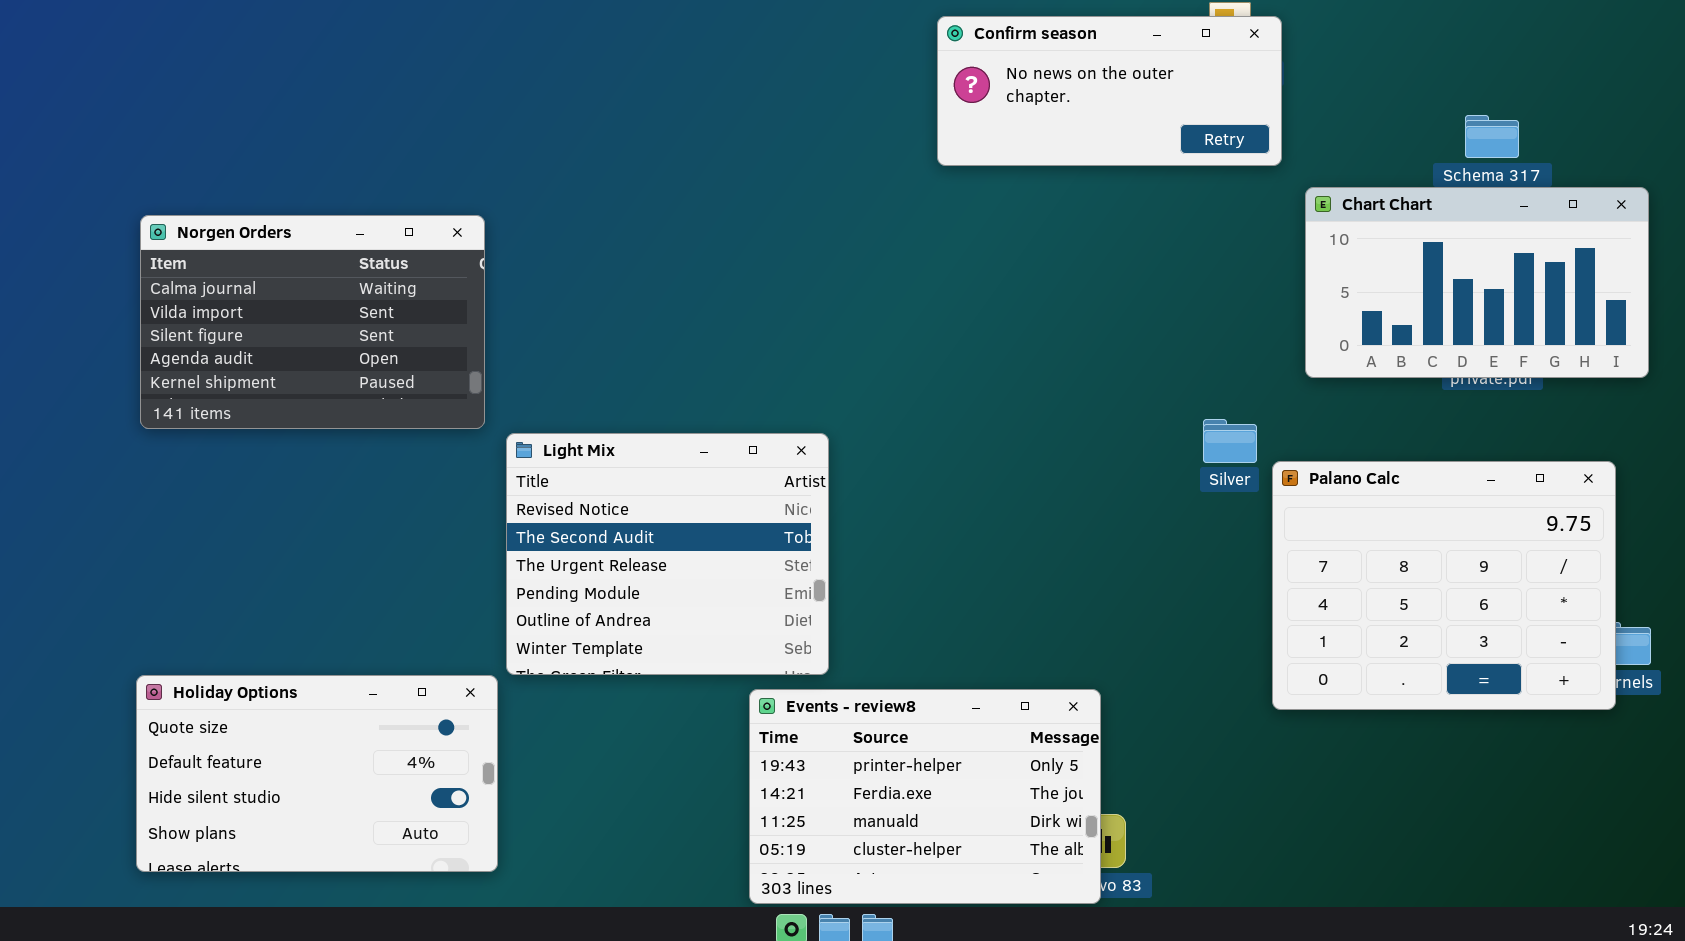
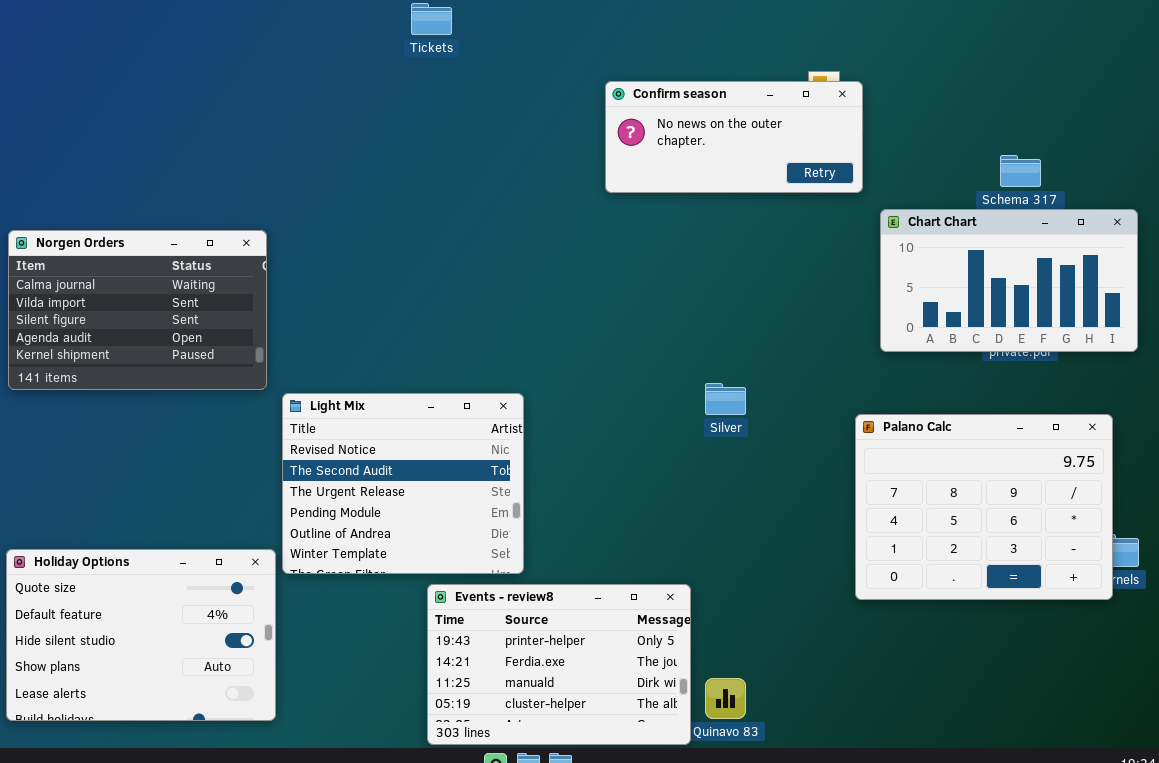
Silver: [1203,419,1257,463] -> [705,383,746,415], moved
Holiday Options: [136,675,498,872] -> [6,549,276,721], resized
Events - review8: [749,689,1101,904] -> [427,584,691,745], moved

